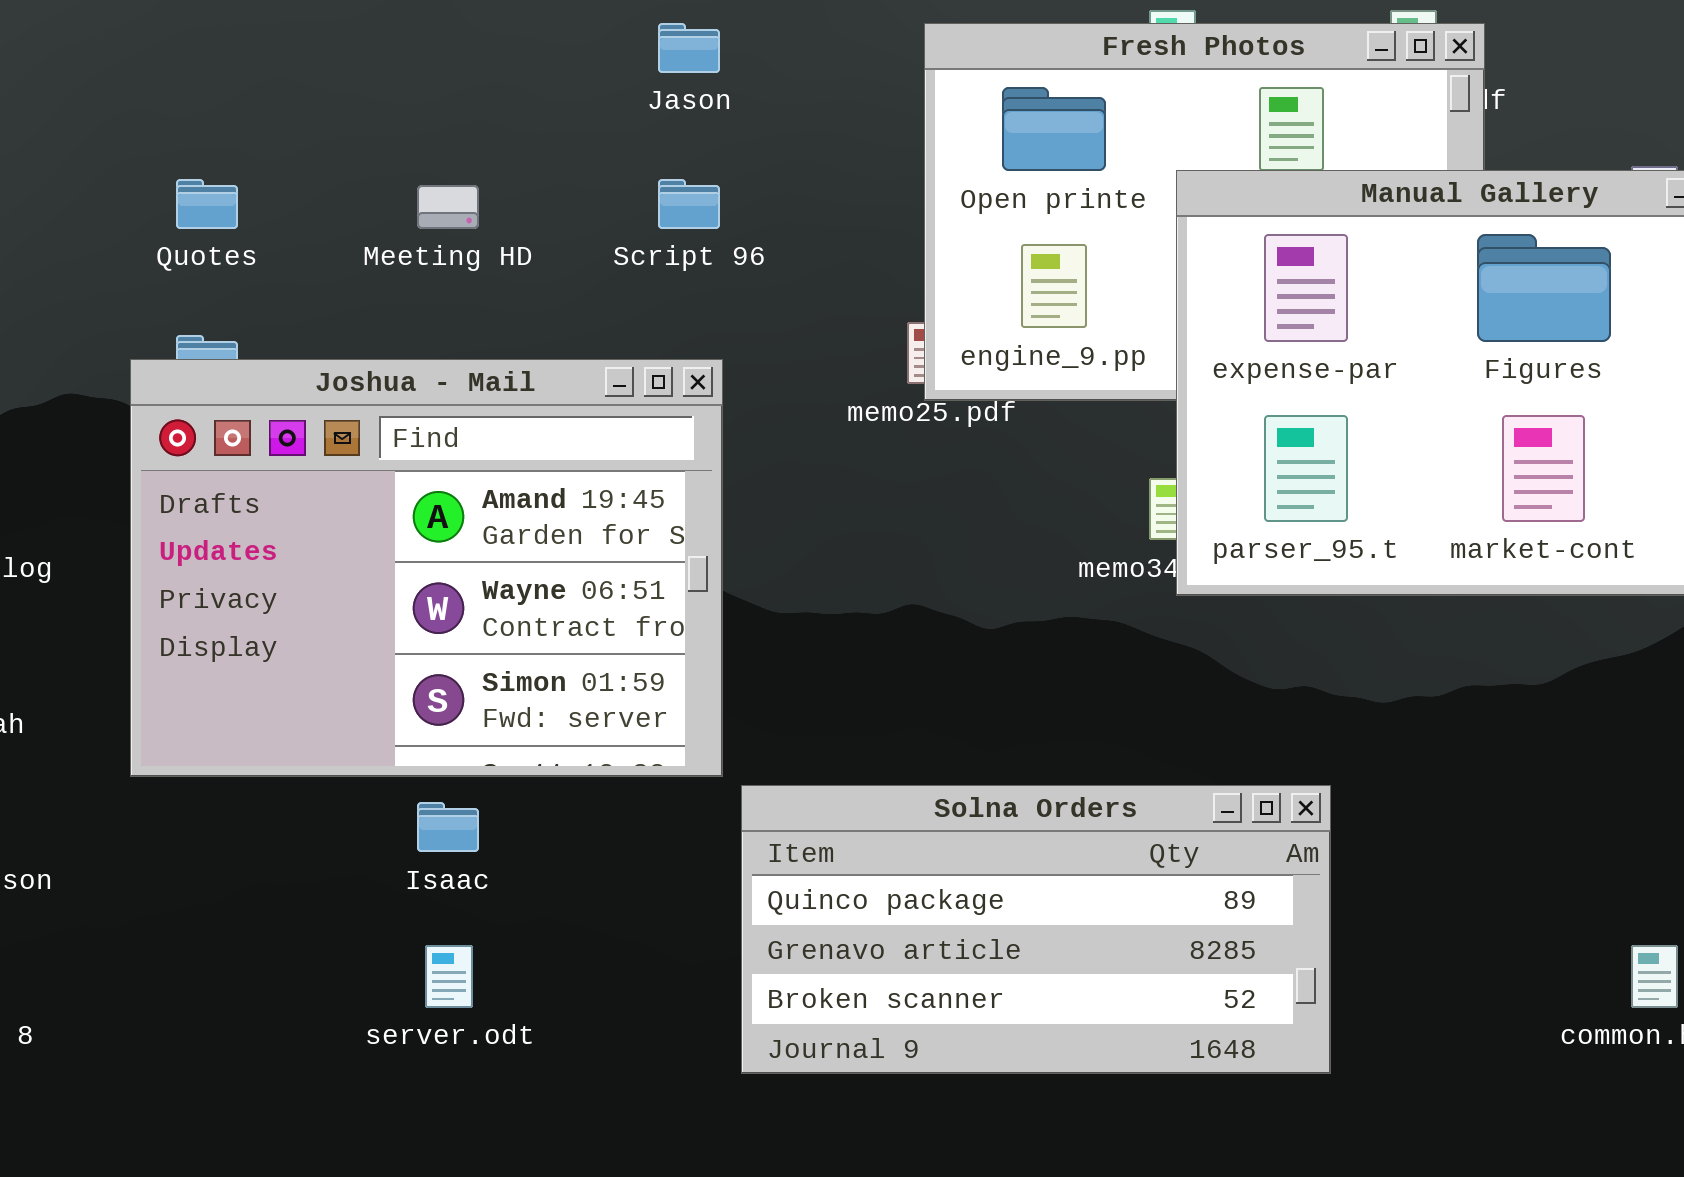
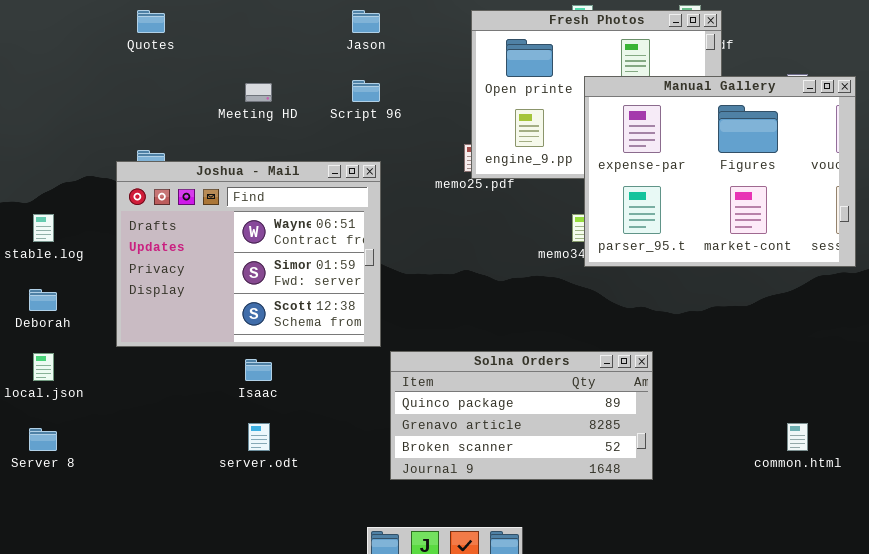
Quotes: [176,179,238,229] -> [137,10,165,33], moved
Joshua - Mail: [130,359,723,777] -> [116,161,381,347], scrolled down 1 row

